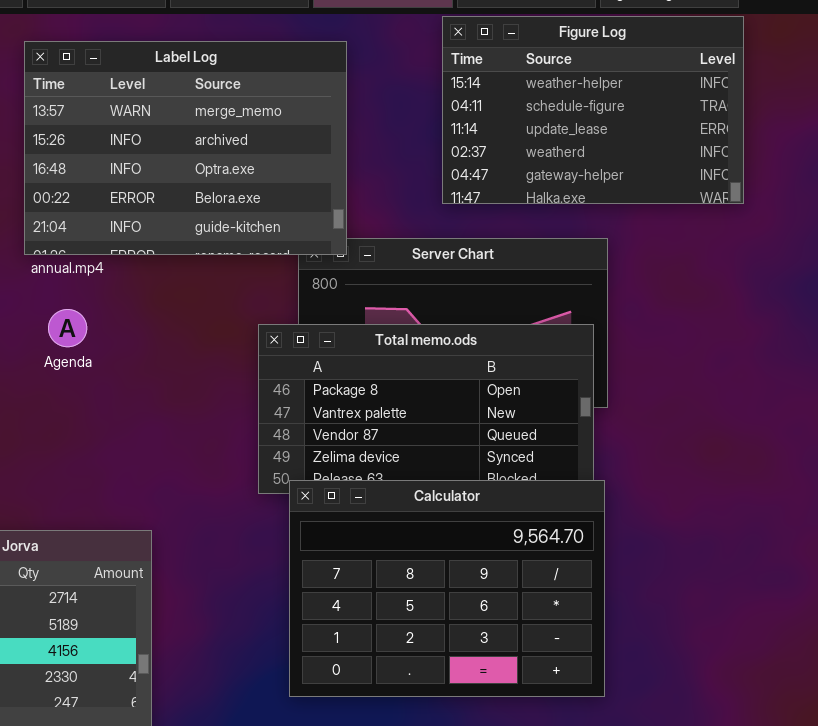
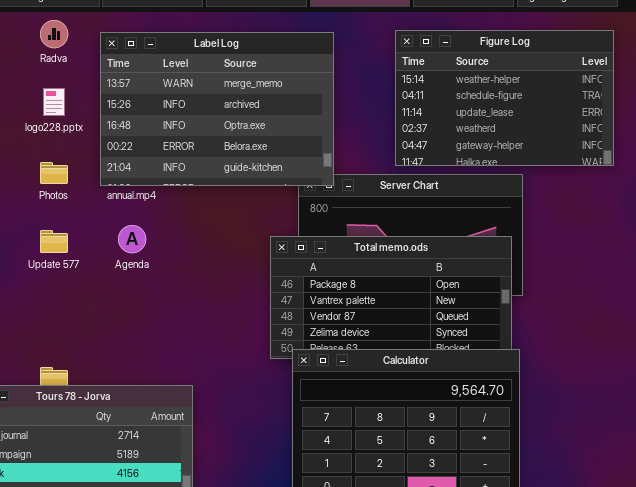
Figure Log: [442,16,744,204] -> [395,30,614,166], moved

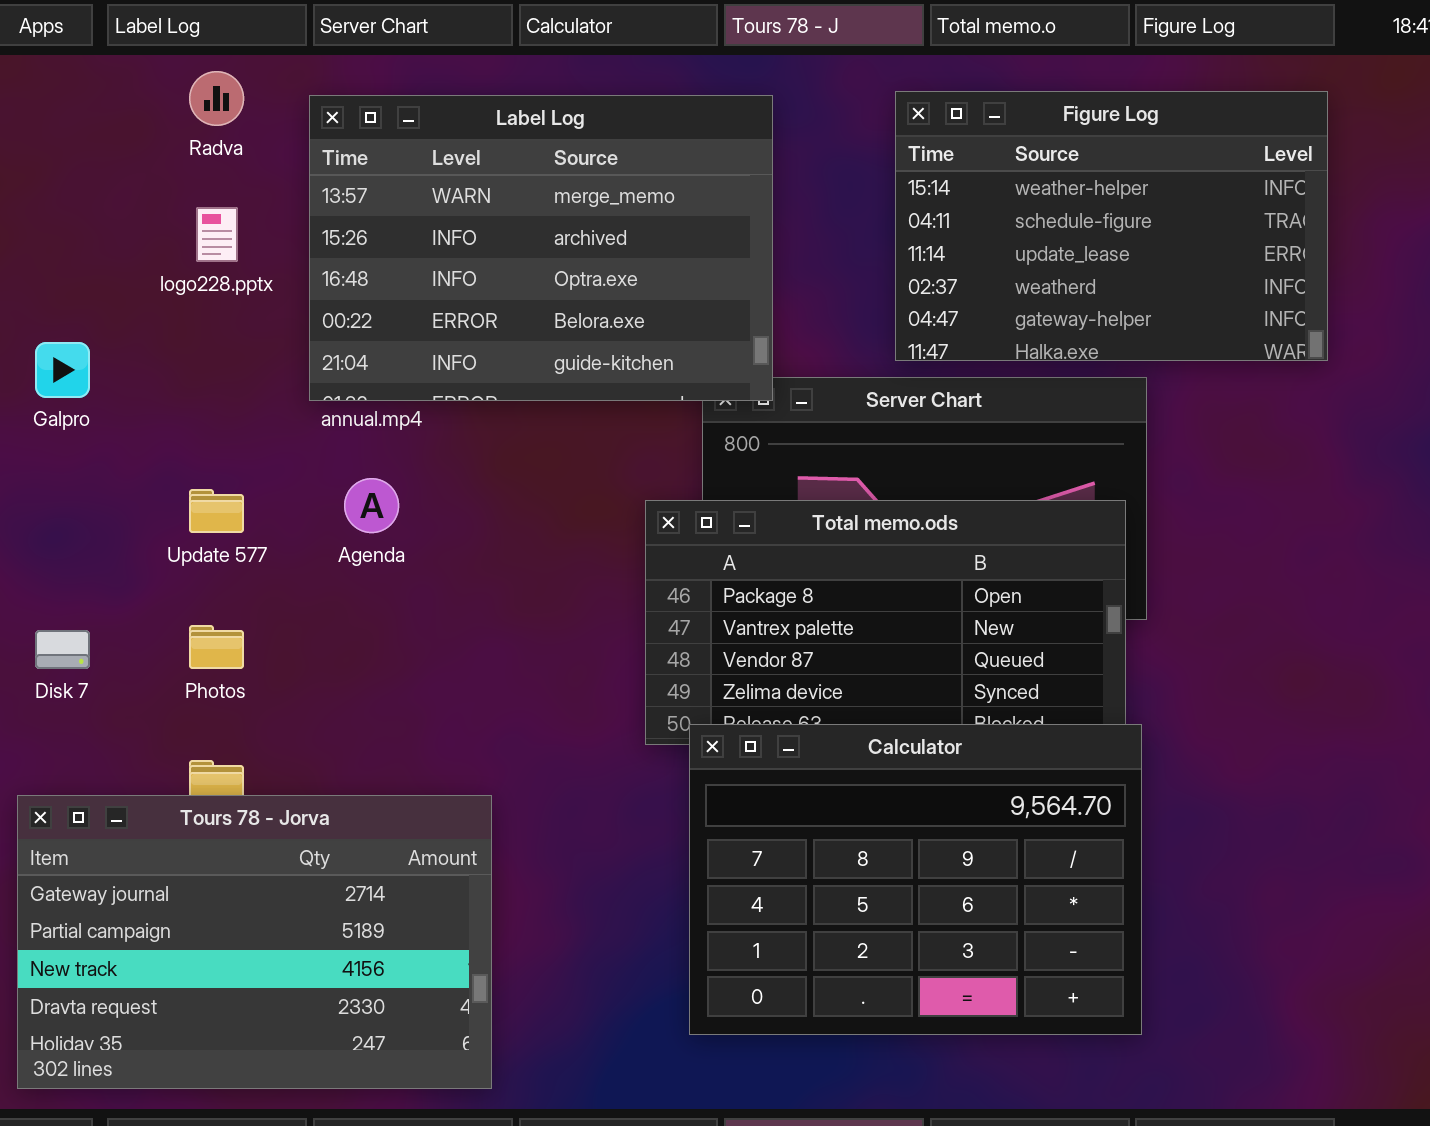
Photos: [40,162,68,184] -> [189,625,244,669], moved

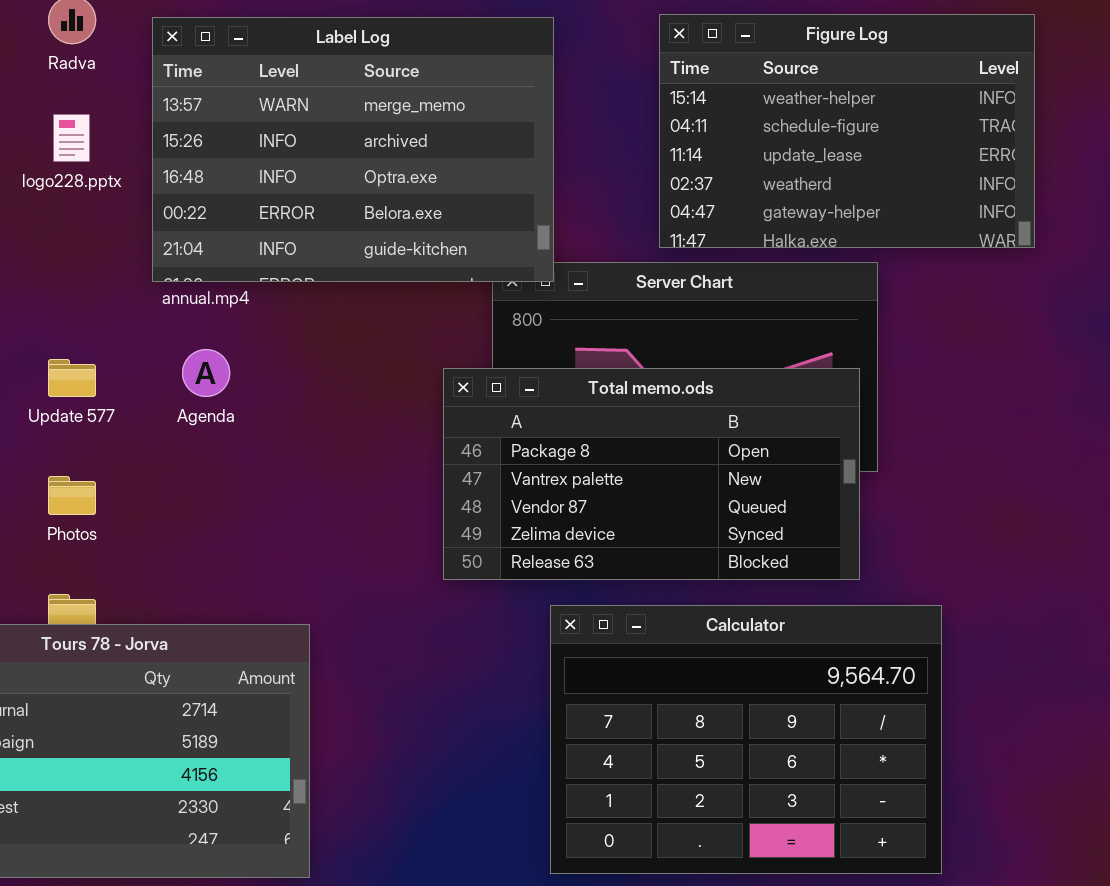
Calculator: [689,724,1142,1035] -> [550,605,942,874], moved

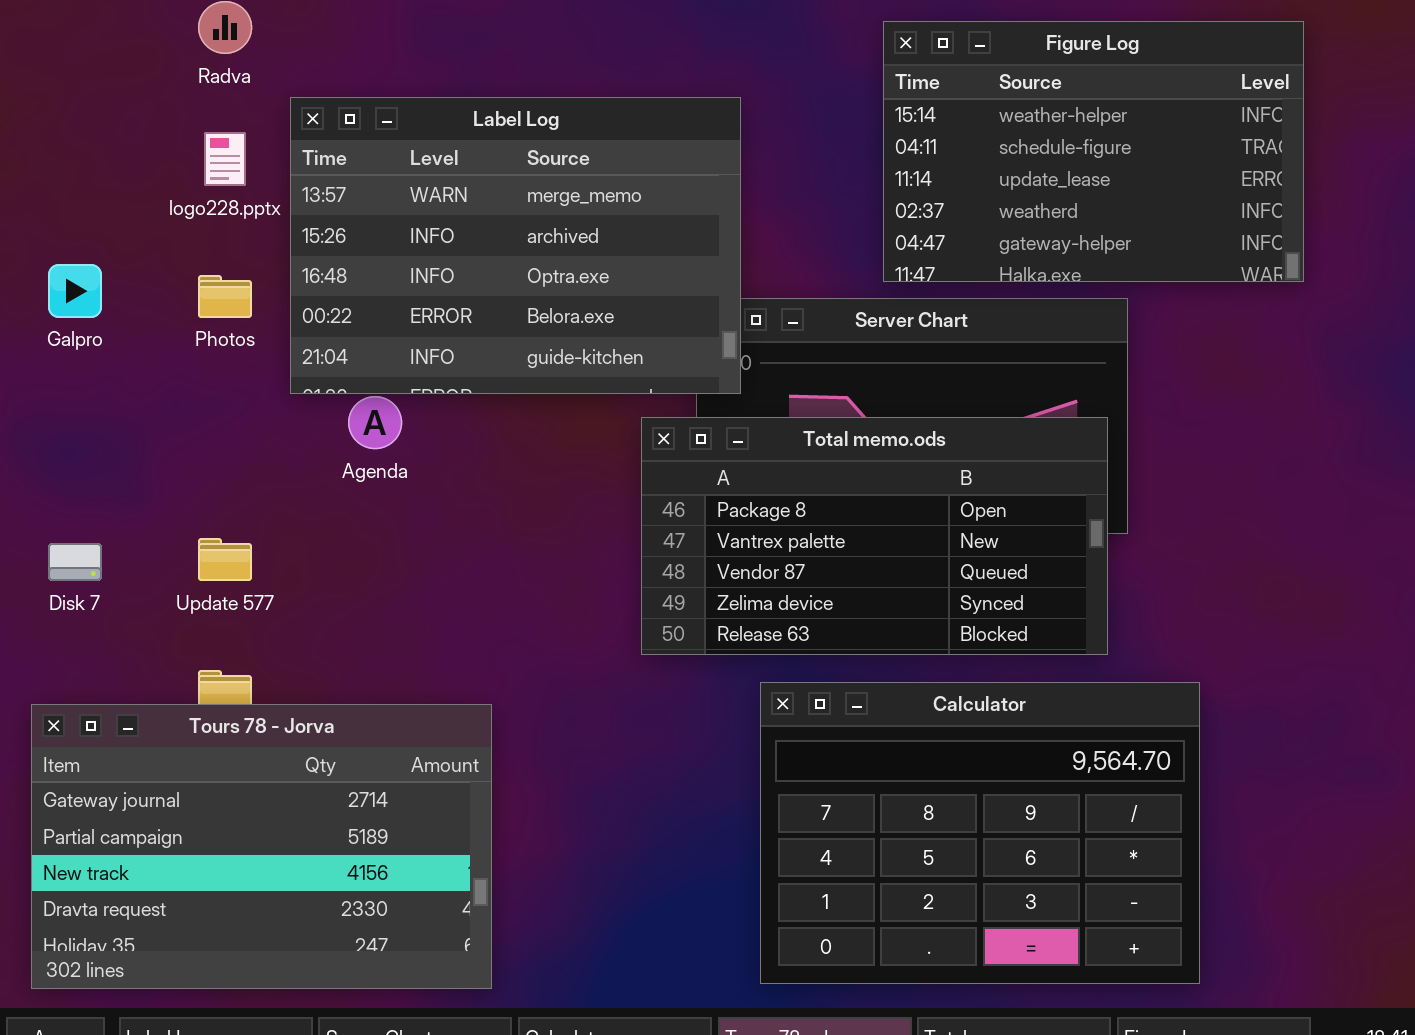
Label Log: [152,17,554,282] -> [290,97,741,394], moved
Update 577: [48,359,96,397] -> [198,538,252,581], moved
Photos: [48,476,96,515] -> [198,275,252,318], moved

